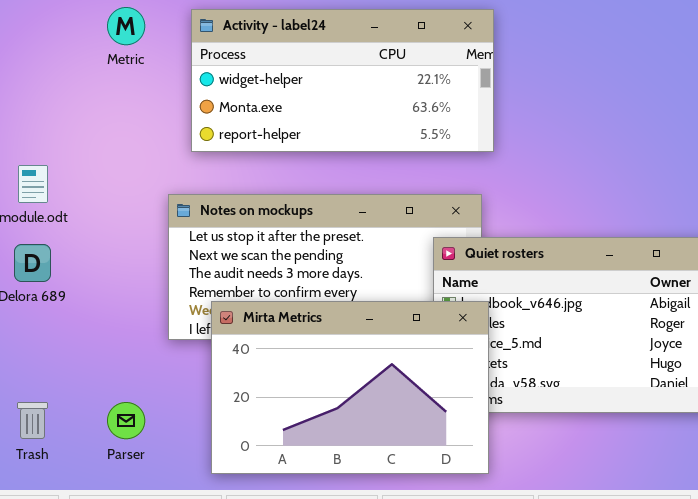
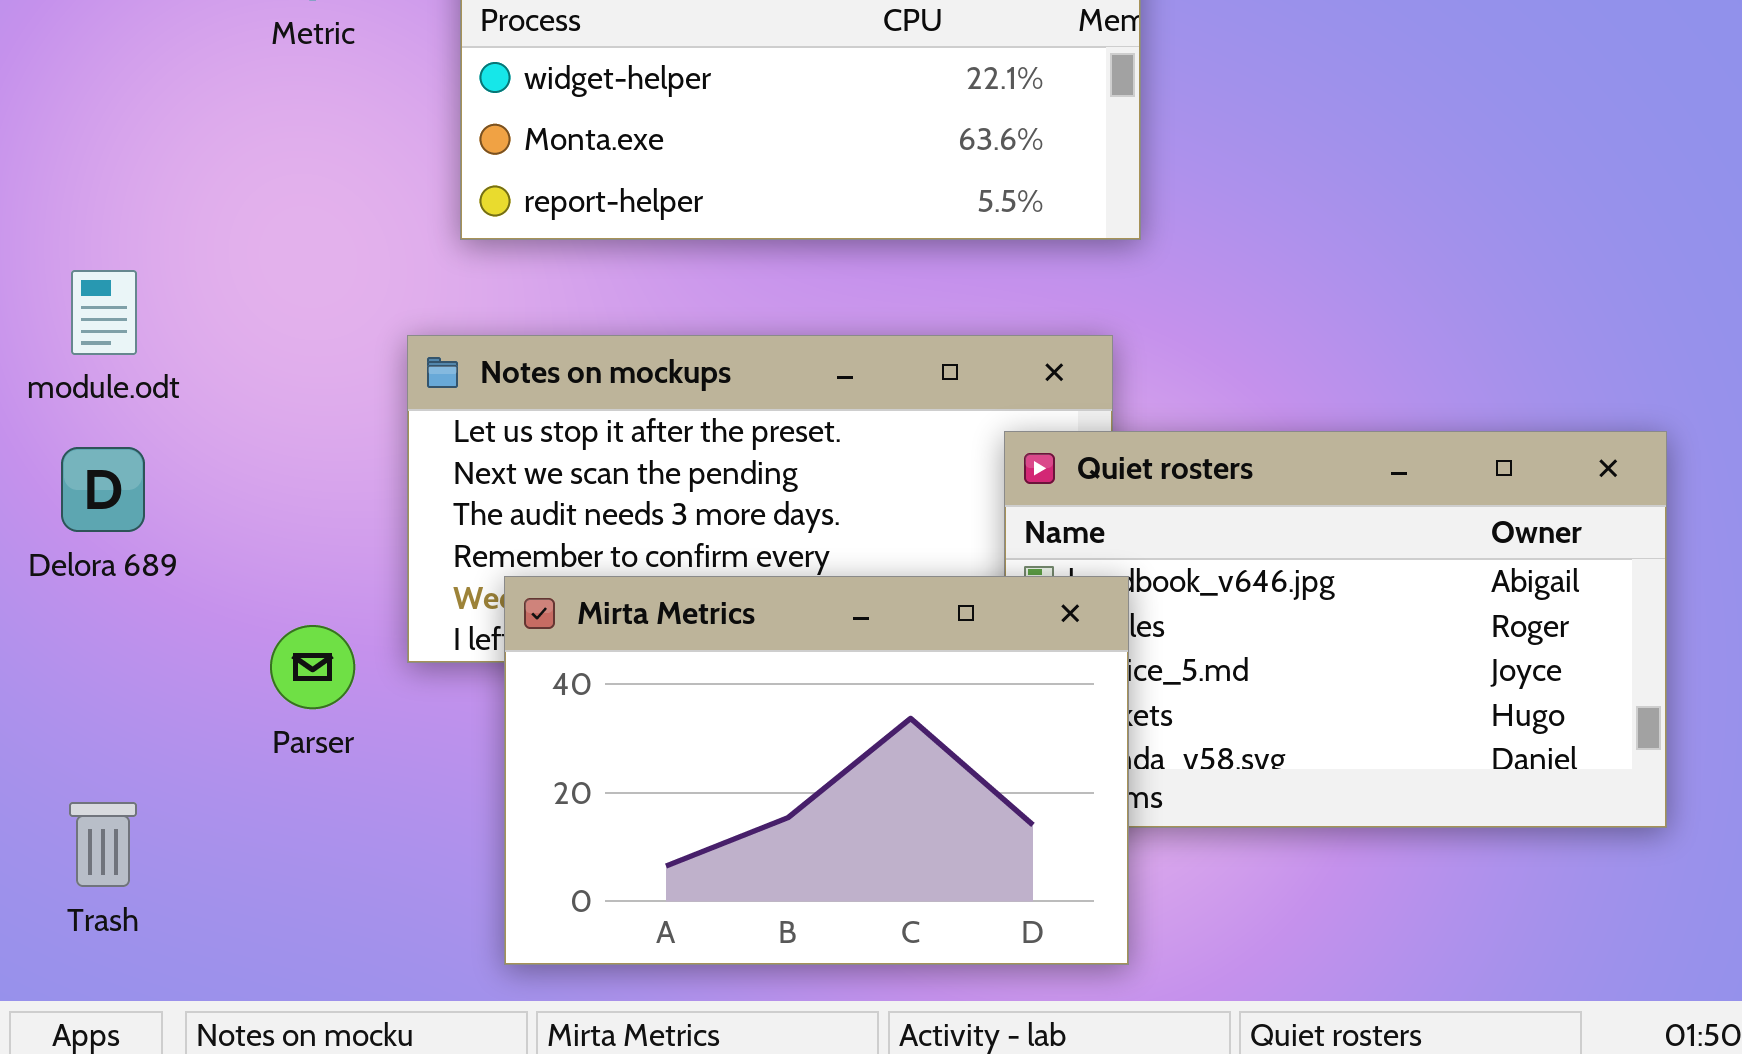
Parser: [107,402,145,439] -> [270,625,355,709], moved

